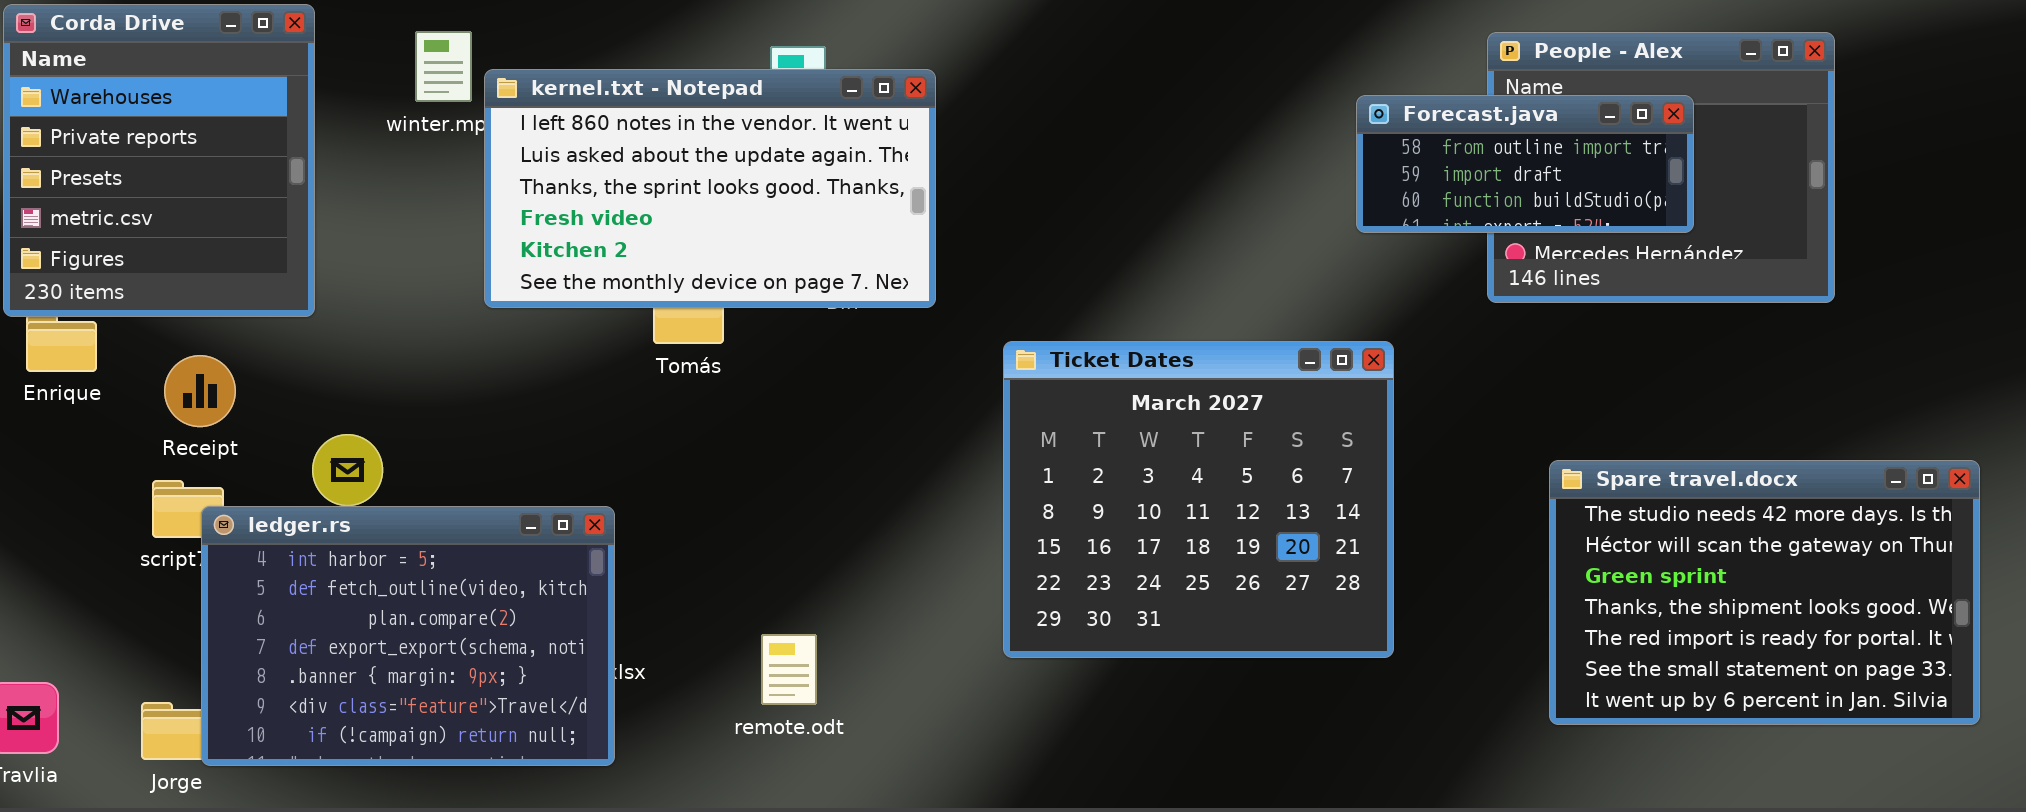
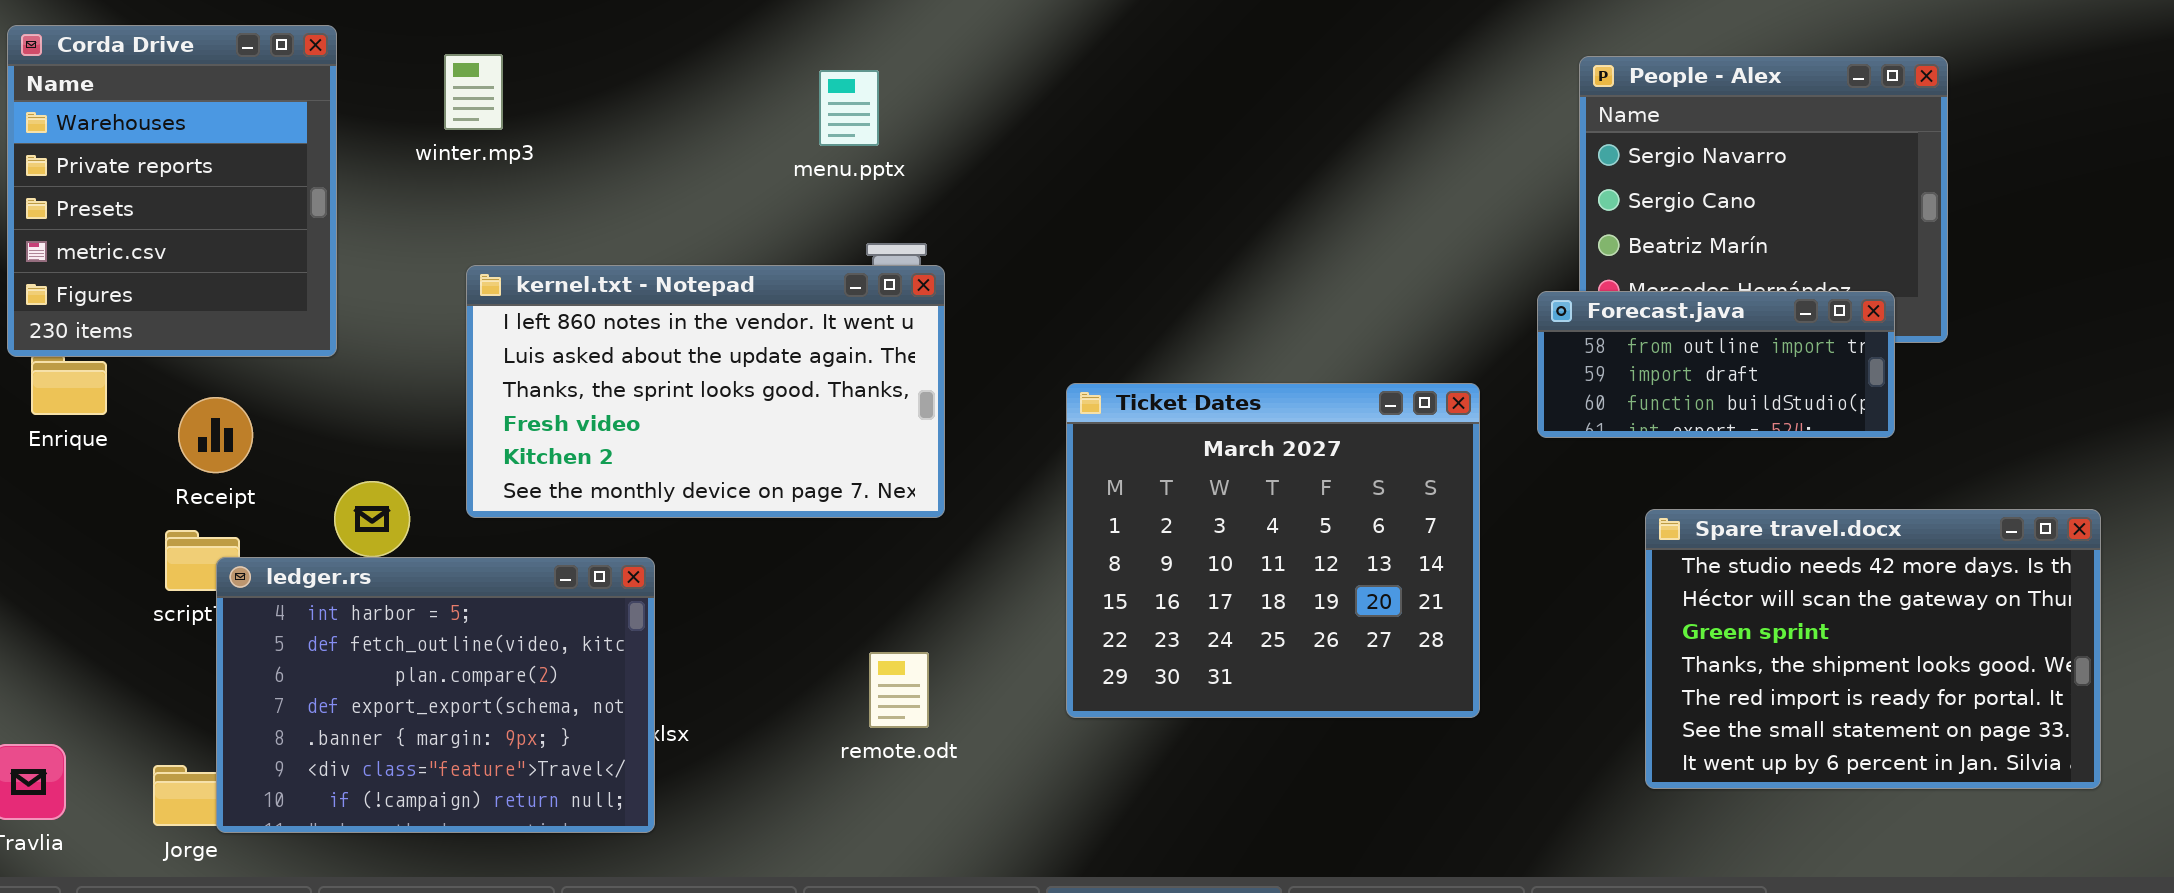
kernel.txt - Notepad: [484,69,936,308] -> [466,265,945,518], moved
Forecast.java: [1356,95,1694,233] -> [1537,291,1895,438], moved
remote.odt: [761,634,817,705] -> [869,652,929,728], moved

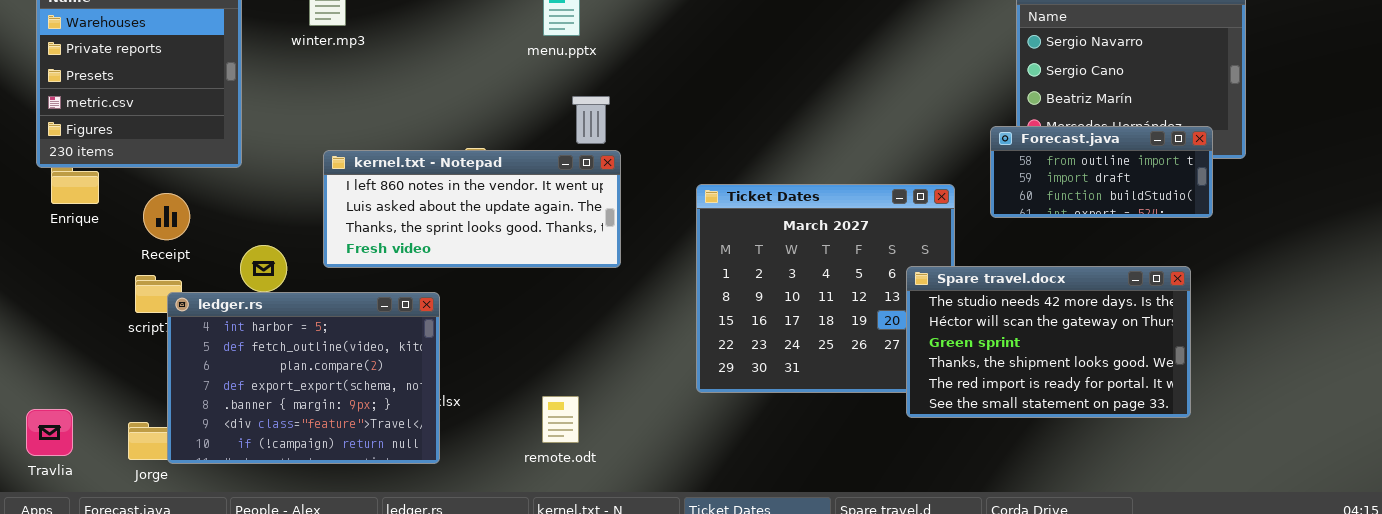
kernel.txt - Notepad: [466,265,945,518] -> [323,150,621,268], resized
Spare travel.docx: [1645,509,2101,789] -> [906,266,1191,418], moved, resized
remote.odt: [869,652,929,728] -> [542,396,579,443], moved

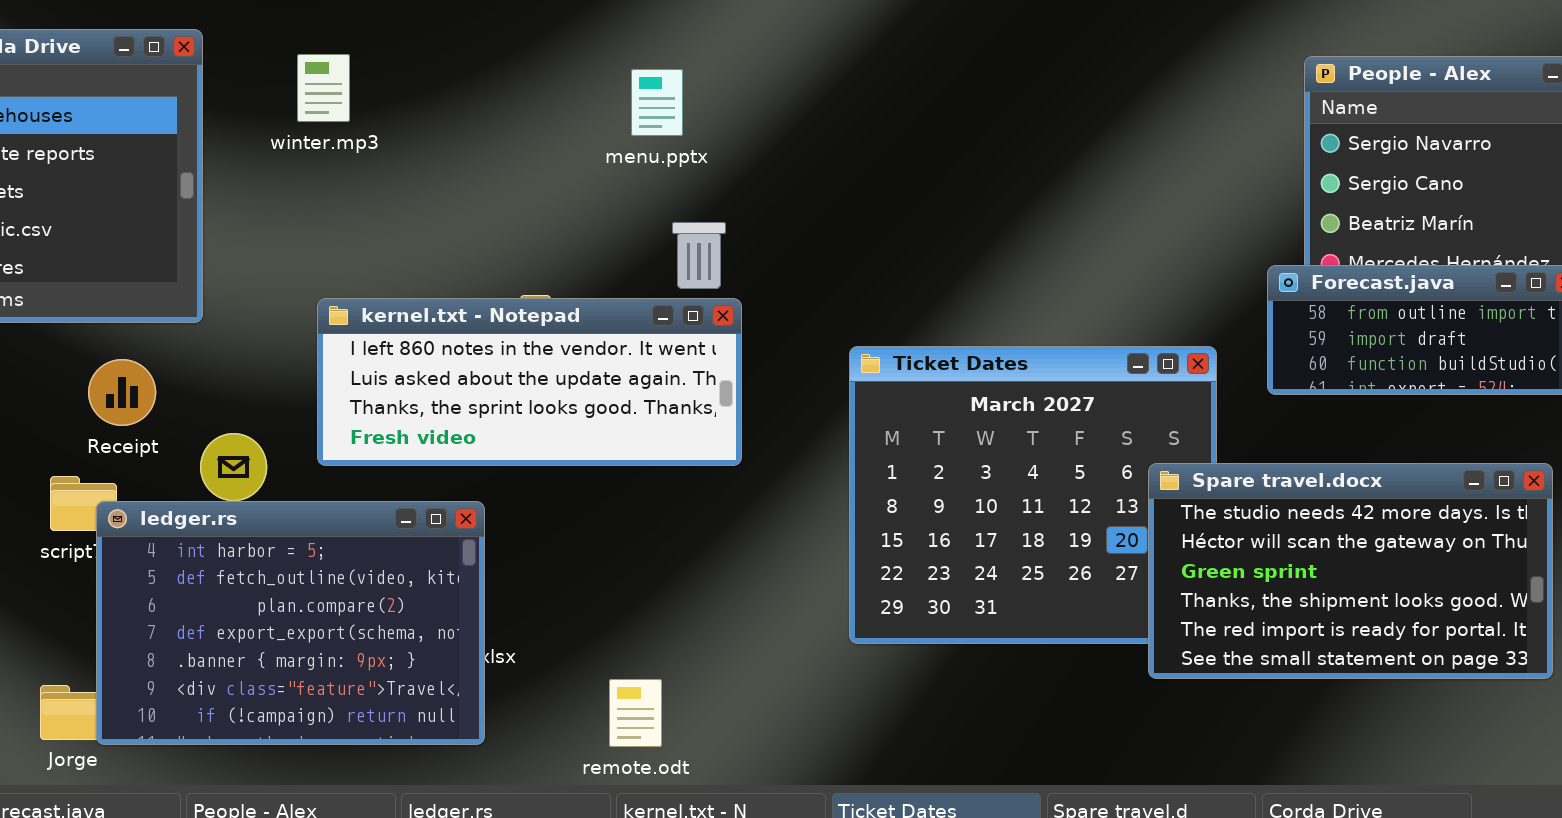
Receipt: [143,193,190,240] -> [88,359,156,426], moved
remote.odt: [542,396,579,443] -> [609,679,662,747], moved

